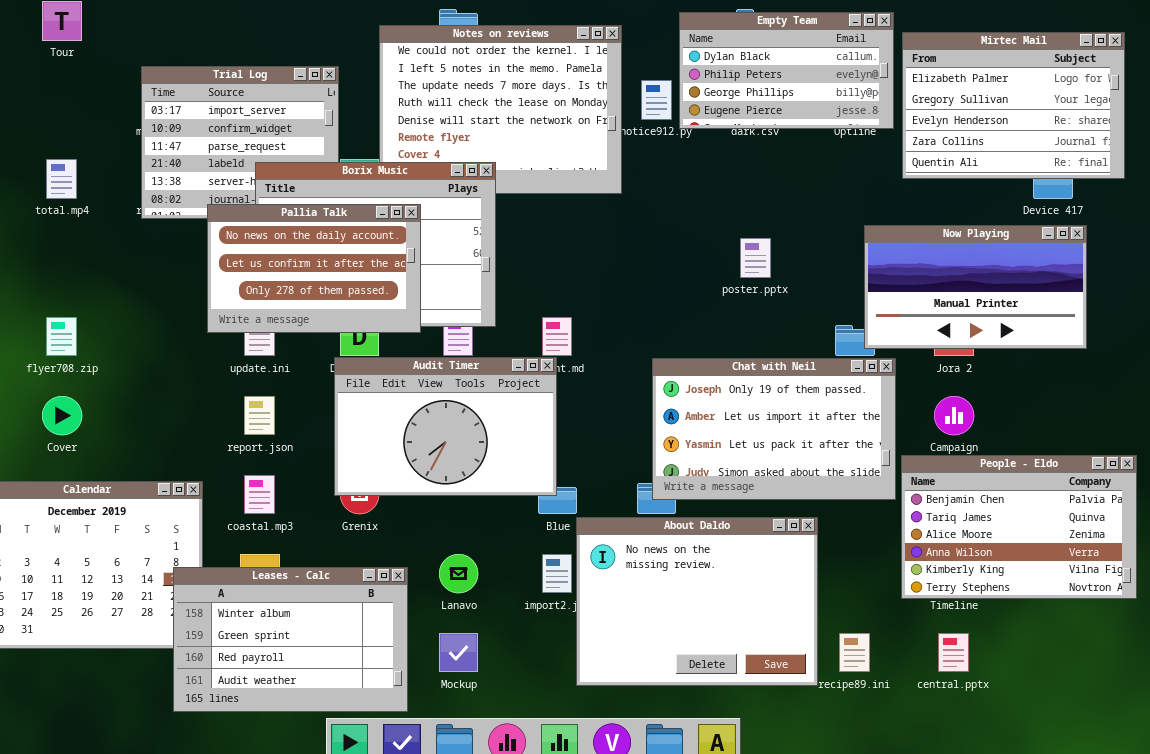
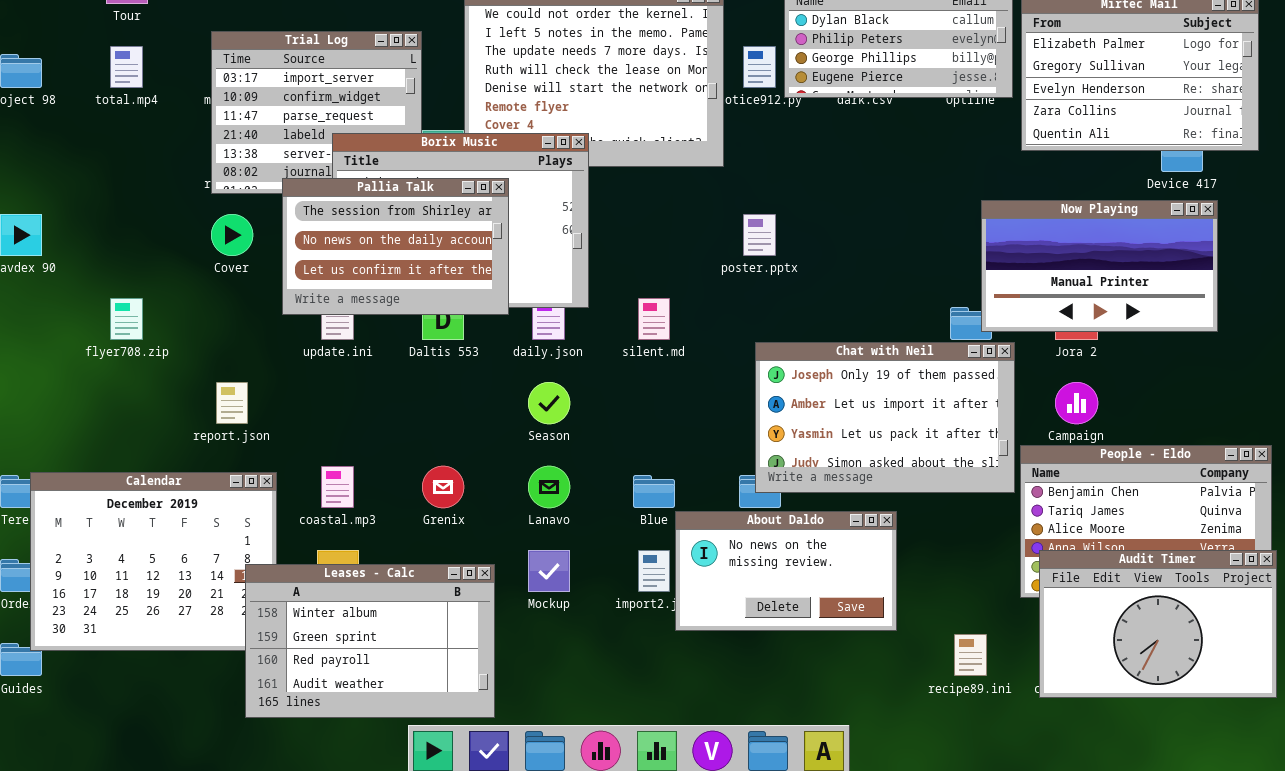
total.mp4: [46,159,77,199] -> [110,46,143,88], moved
Pallia Talk: [207,204,421,333] -> [282,178,509,315], scrolled up 1 row
poster.pptx: [740,238,771,278] -> [743,214,776,256], moved
Audit Timer: [334,357,557,496] -> [1039,550,1277,698], moved
Cover: [42,396,82,435] -> [211,214,253,256], moved
report.json: [244,396,275,435] -> [216,382,248,424], moved
About Daldo: [576,517,818,686] -> [675,511,897,631], resized
Lanavo: [439,554,478,593] -> [528,466,570,508], moved
Mockup: [439,633,478,672] -> [528,550,570,592], moved

